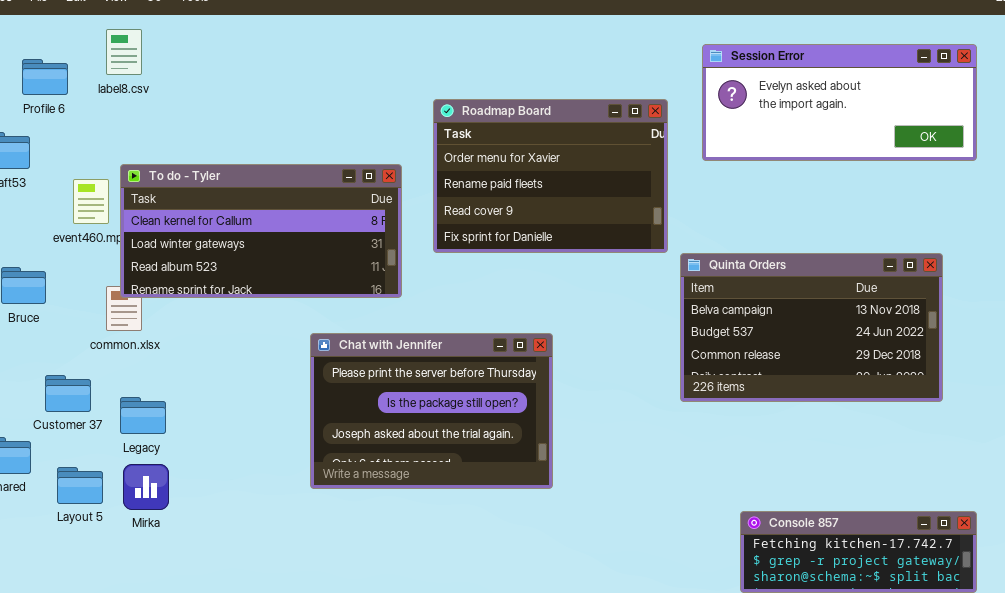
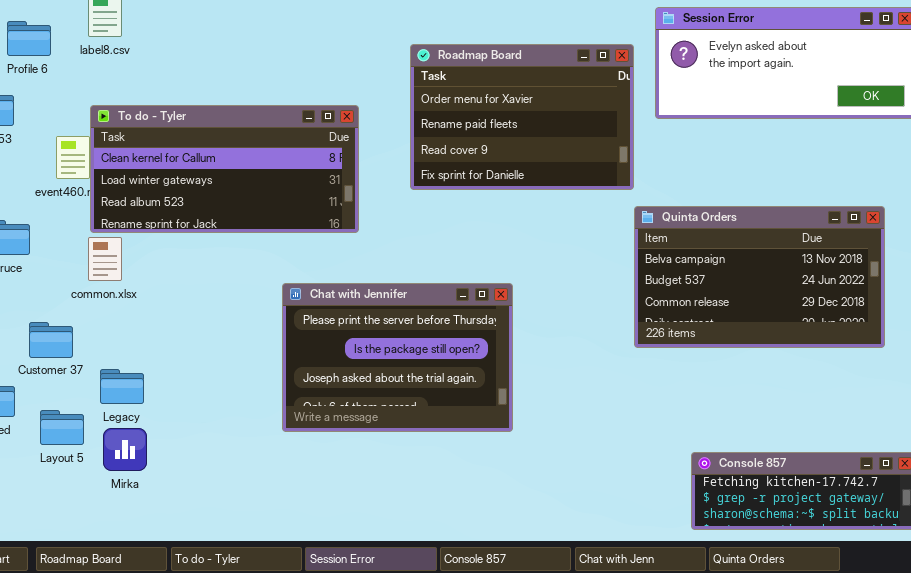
Roadmap Board: [433,99,668,253] -> [410,44,634,190], moved
To do - Tyler: [120,164,402,298] -> [90,105,359,233], moved
Legacy: [120,397,166,434] -> [100,369,144,404], moved
Mirka: [123,464,169,510] -> [103,428,147,471], moved

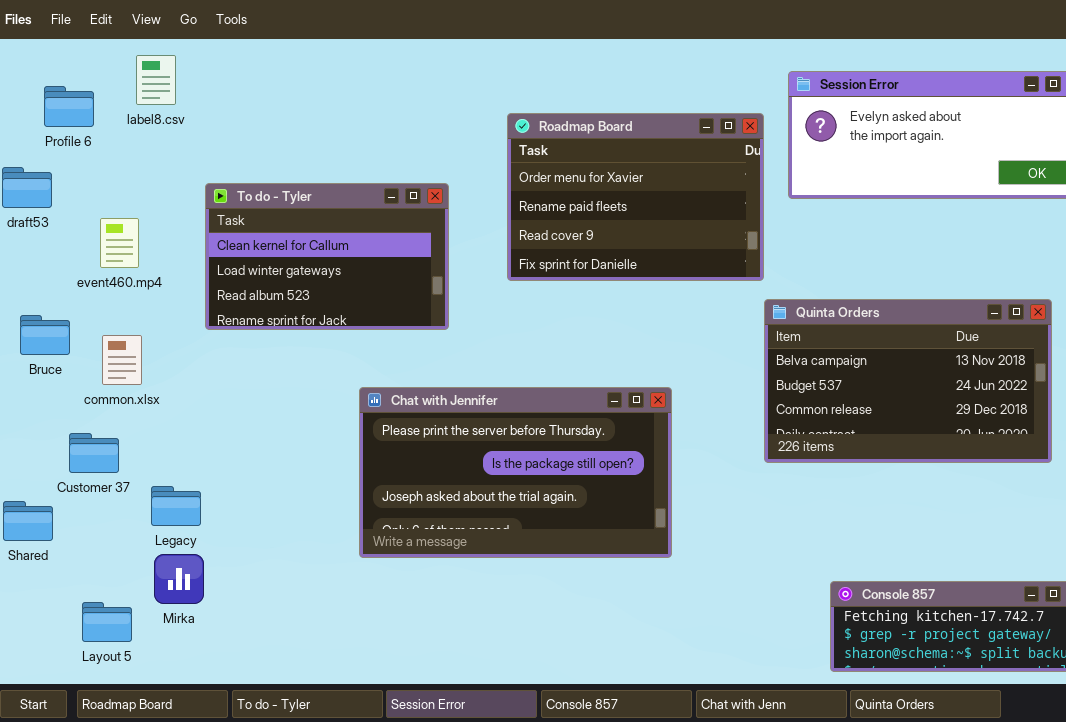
To do - Tyler: [90,105,359,233] -> [205,183,449,330], resized
common.xlsx: [88,237,122,281] -> [102,335,142,385], moved
Chat with Jennifer: [282,283,513,432] -> [359,387,672,558], resized
Layout 5: [40,410,84,445] -> [82,602,132,642], moved

